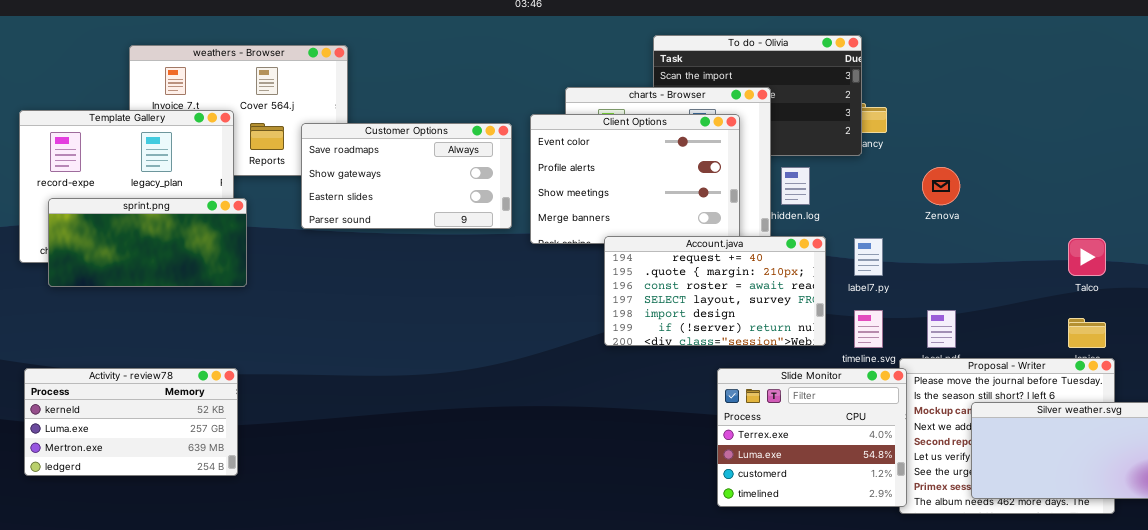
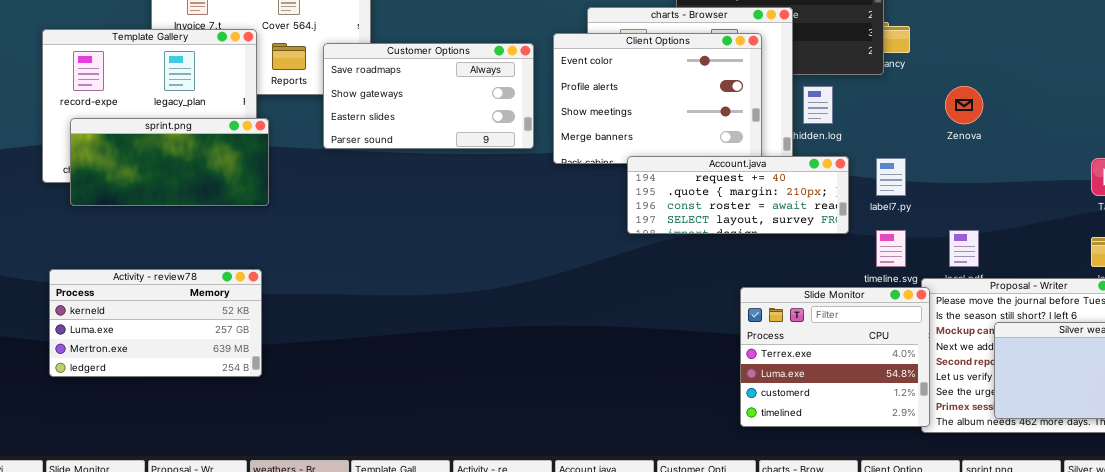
Account.java: [604,236,826,346] -> [627,156,849,234], resized
Activity - review78: [24,368,238,476] -> [49,269,262,377], moved

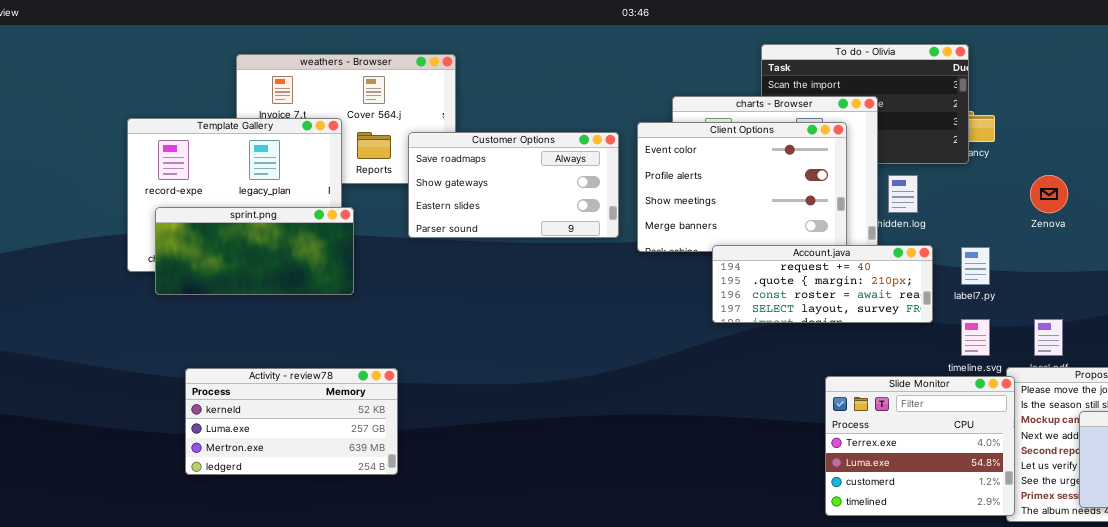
Activity - review78: [49,269,262,377] -> [185,368,398,475], moved

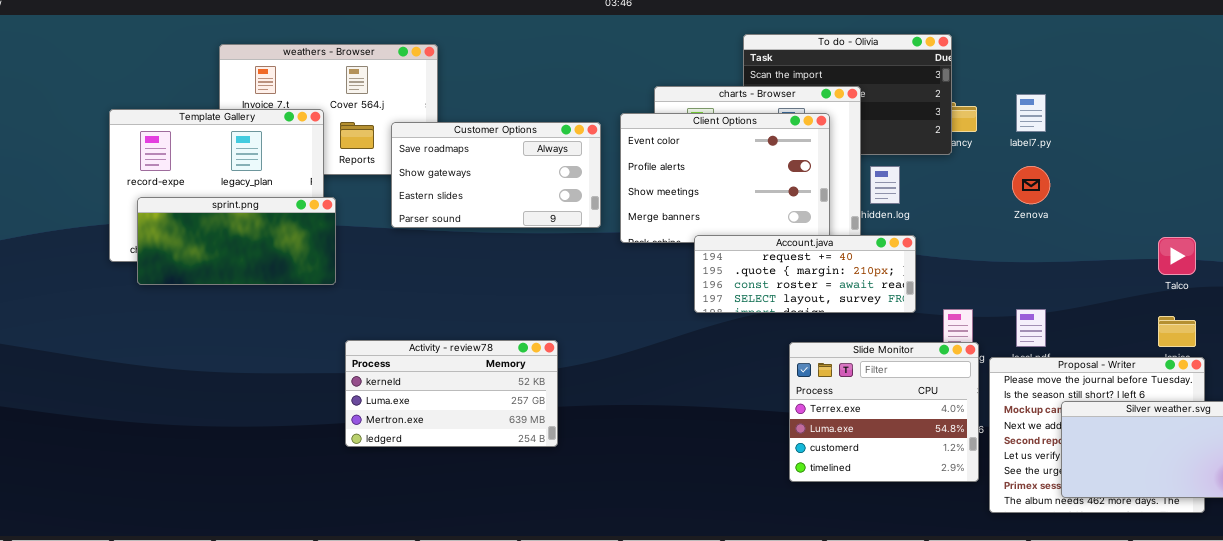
label7.py: [961,247,990,285] -> [1016,94,1046,132], moved
Activity - review78: [185,368,398,475] -> [345,340,558,447], moved
Slide Monitor: [825,376,1015,516] -> [789,342,979,482], moved

